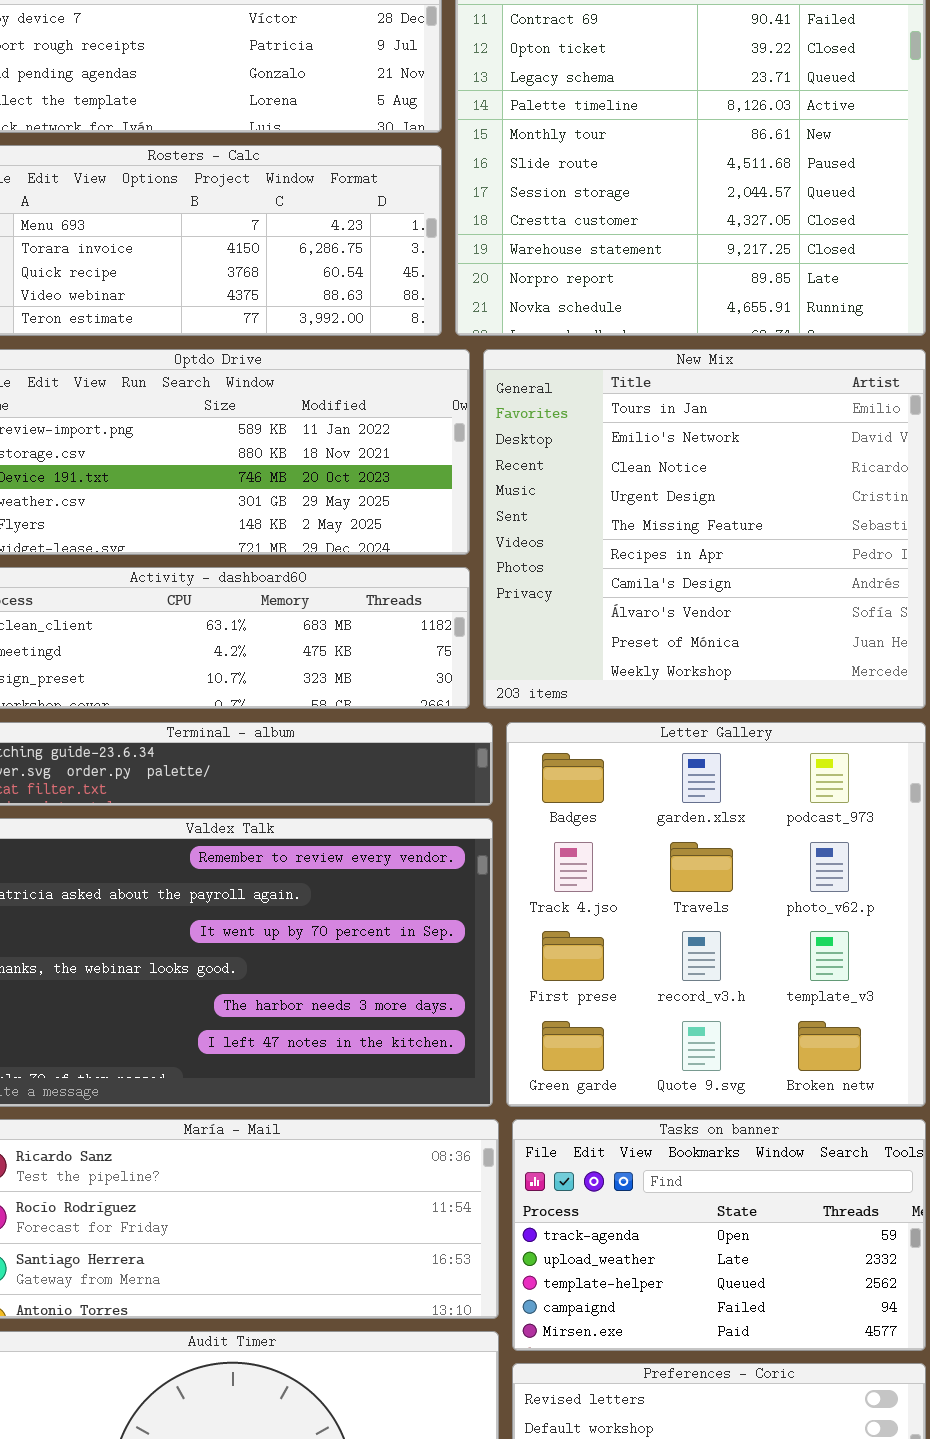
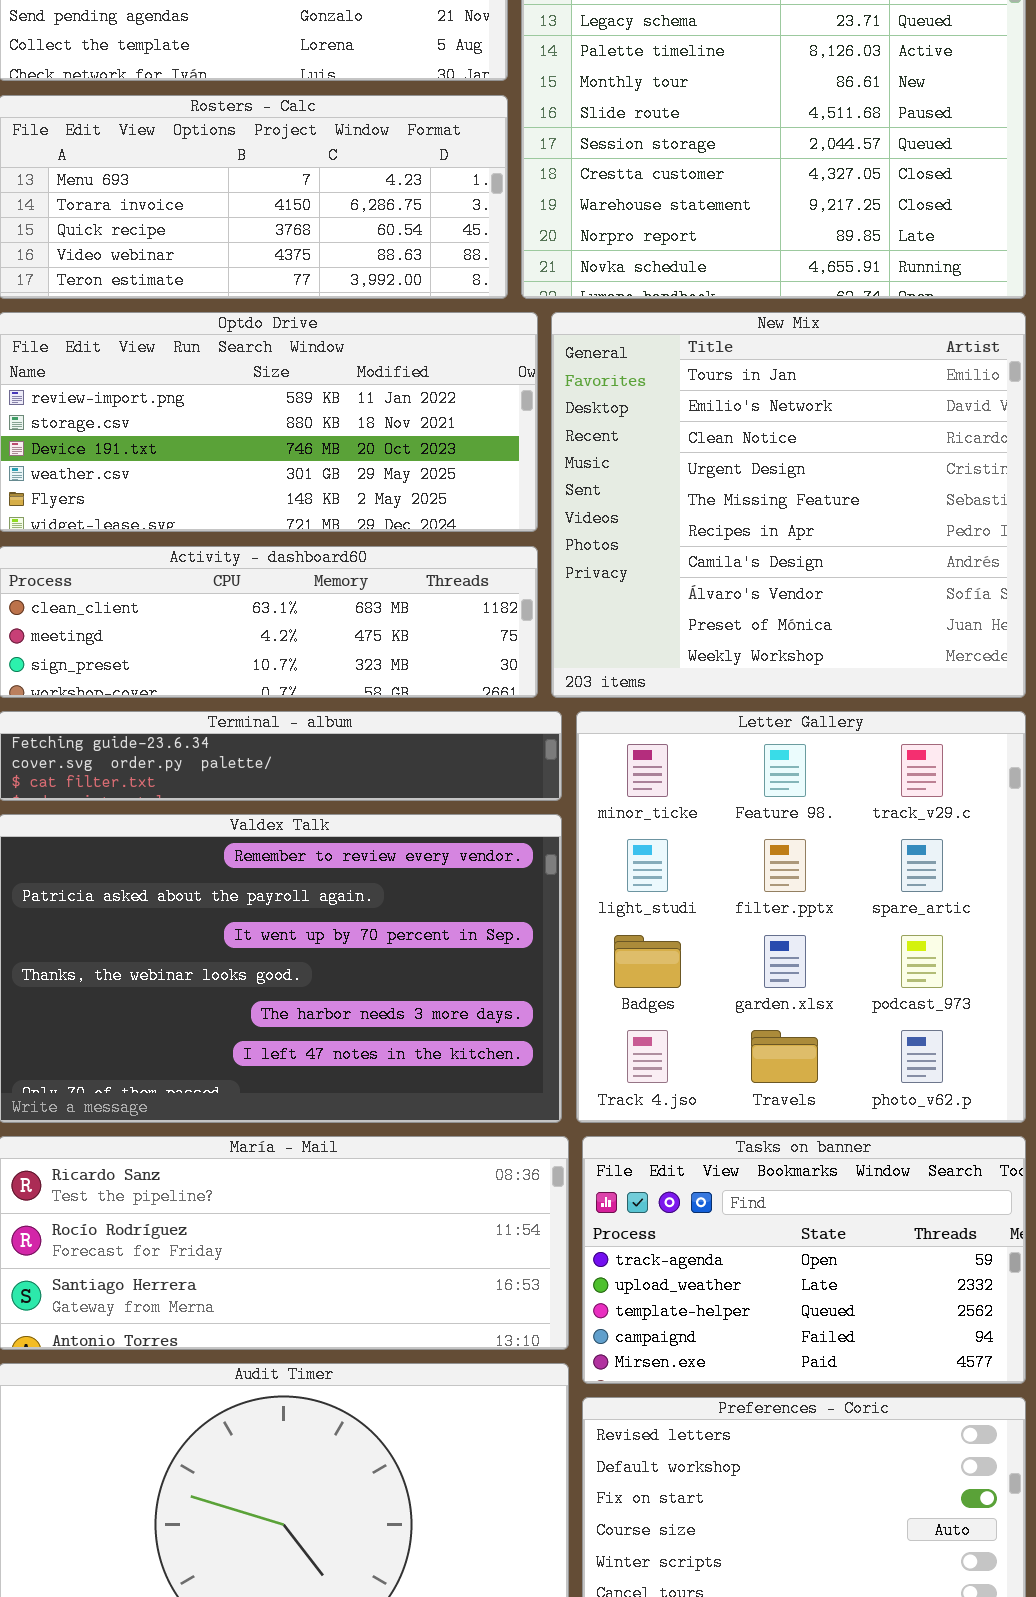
Letter Gallery: [506,722,926,1107] -> [576,711,1026,1123], scrolled up 2 rows

